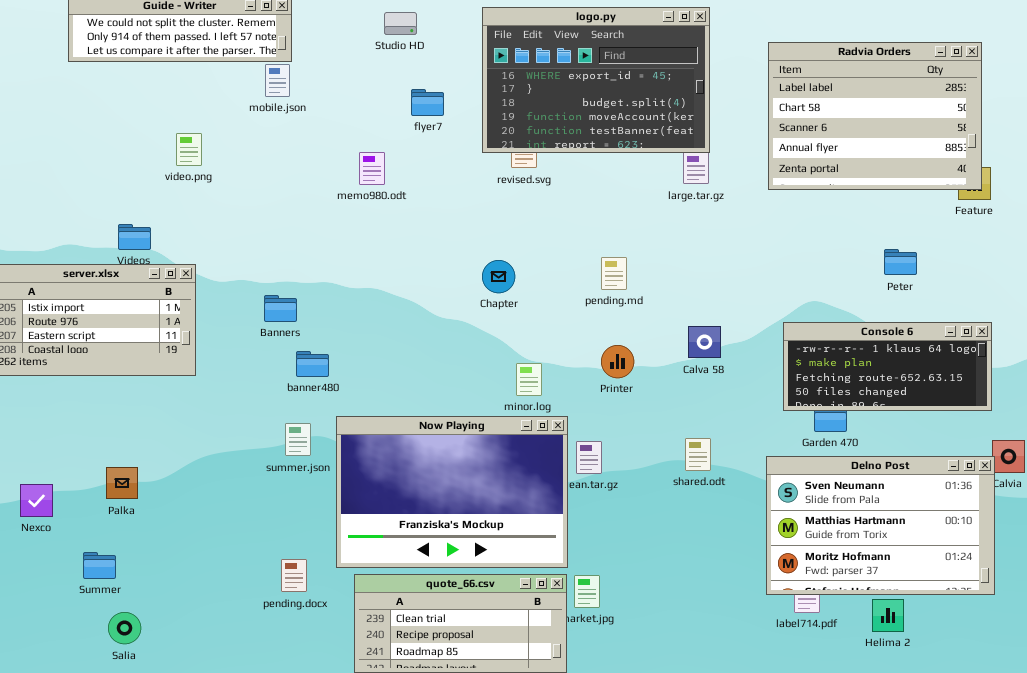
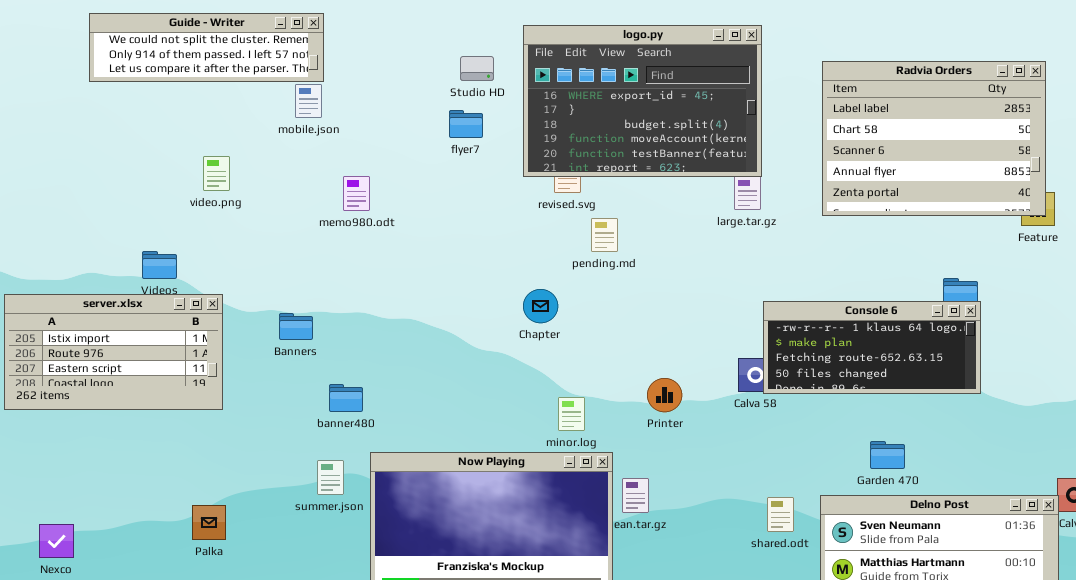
Studio HD: [384,12,417,35] -> [460,56,494,81], moved
memo980.odt: [359,152,385,185] -> [343,176,370,211], moved
pending.md: [601,257,627,290] -> [591,218,618,252], moved
Banners: [264,295,297,322] -> [279,313,313,340], moved
Console 6: [783,322,992,411] -> [763,301,981,394], moved
shared.odt: [685,438,711,471] -> [767,497,794,532], moved
Palka: [106,467,138,499] -> [192,505,226,540], moved

